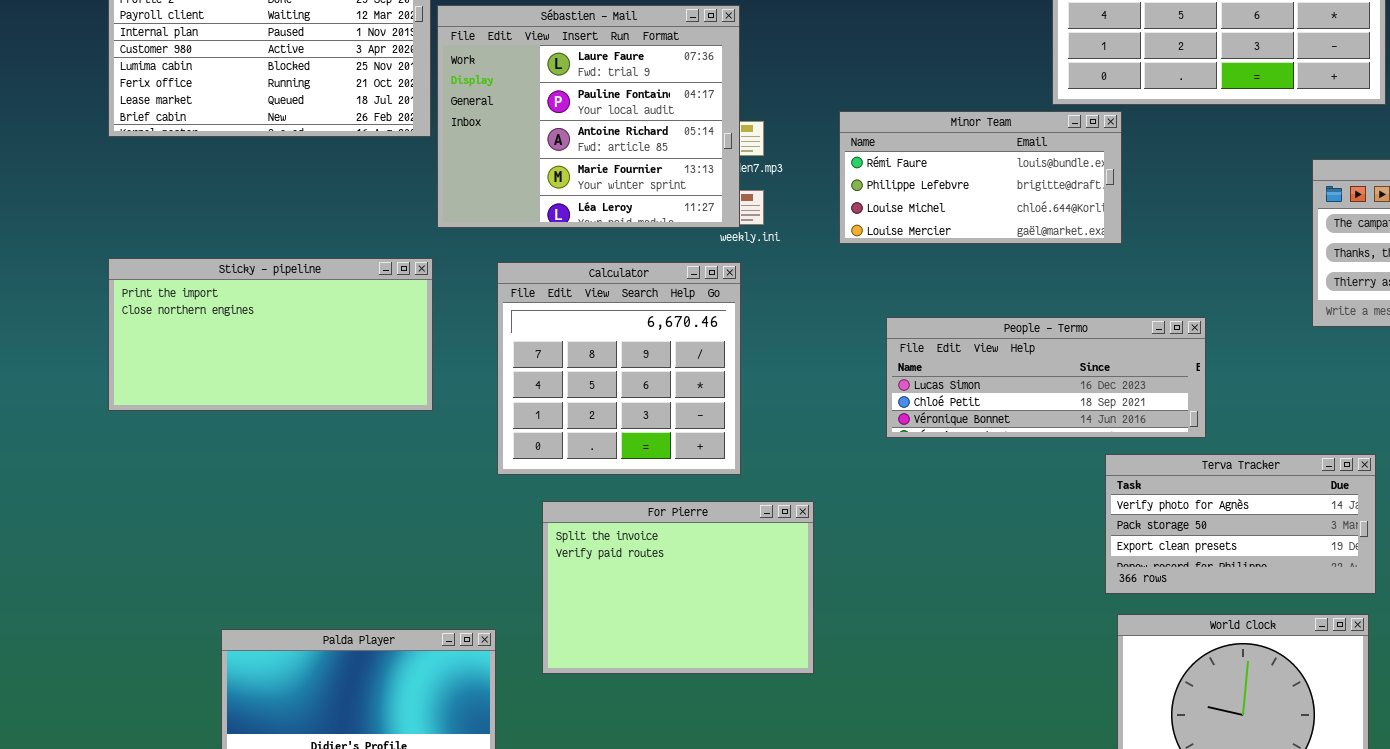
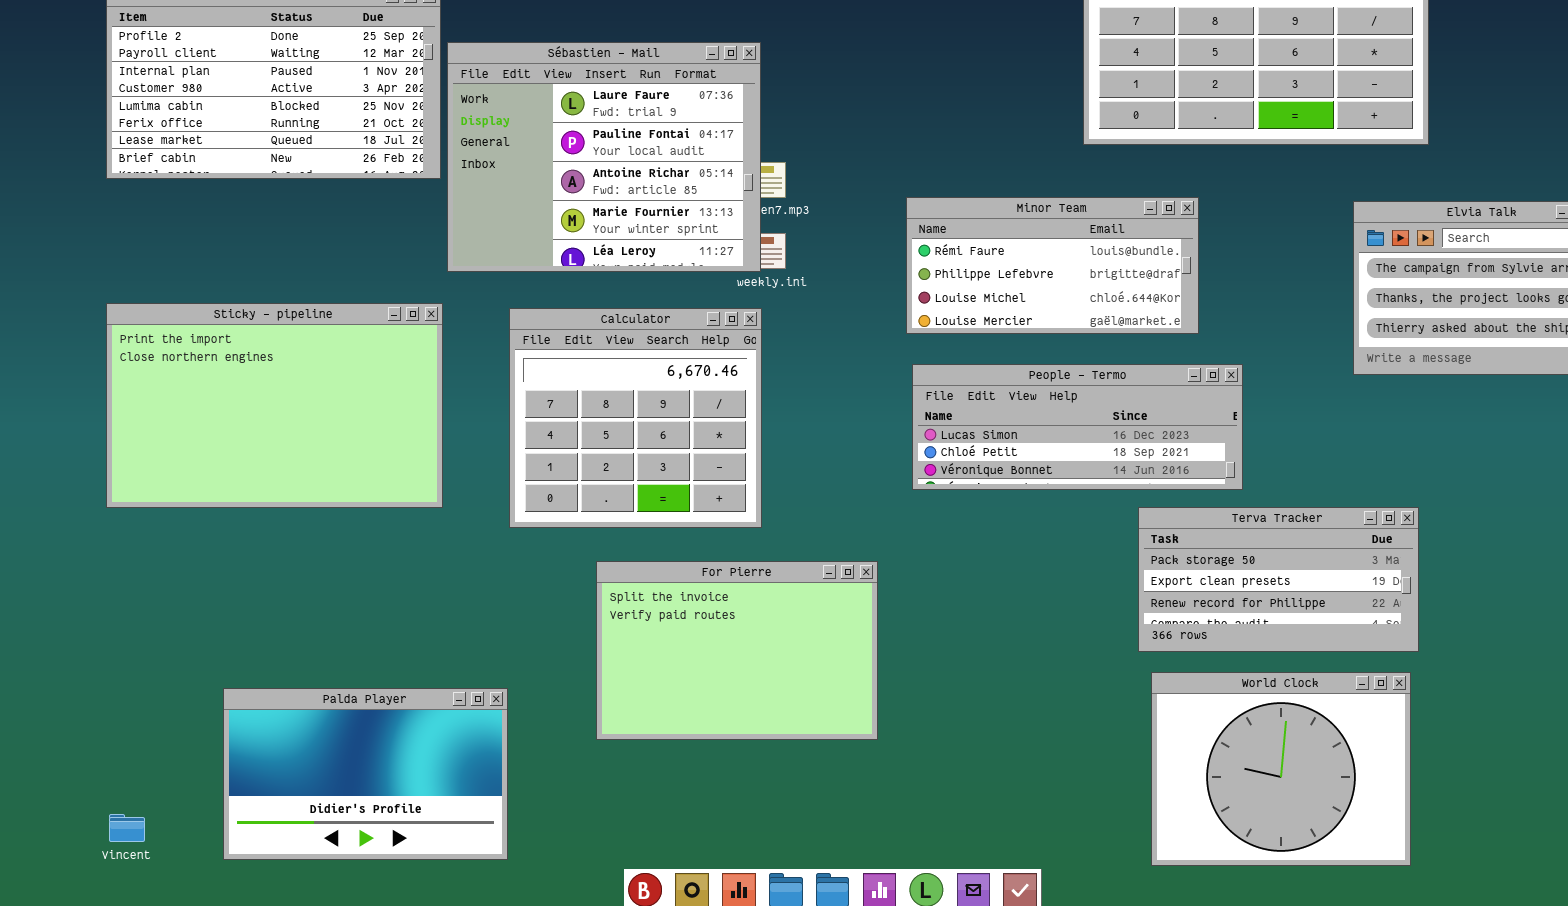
Minor Team: [839,111,1122,244] -> [906,197,1199,334], moved
Sticky - pipeline: [108,258,433,411] -> [106,303,443,508], resized
Terva Tracker: [1105,454,1376,594] -> [1138,507,1419,652], scrolled down 1 row
For Pierre: [542,501,814,674] -> [596,561,878,740], moved

